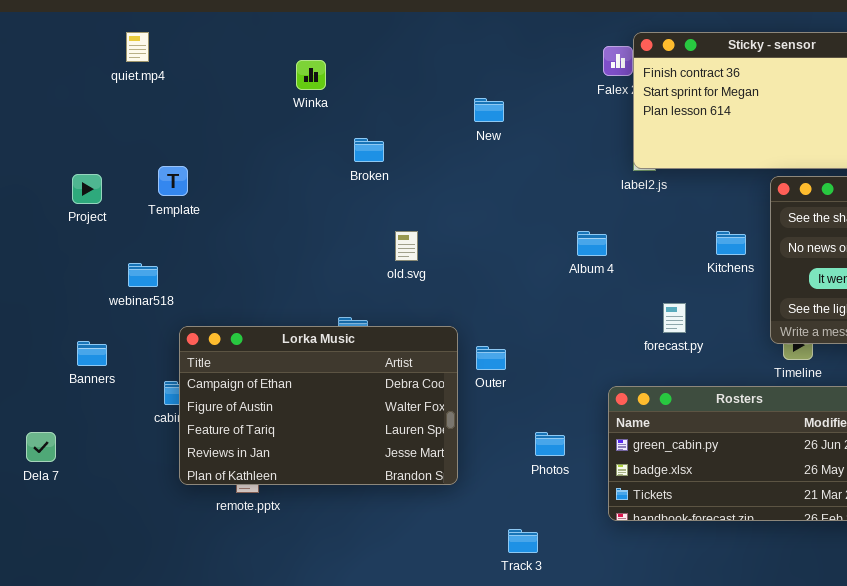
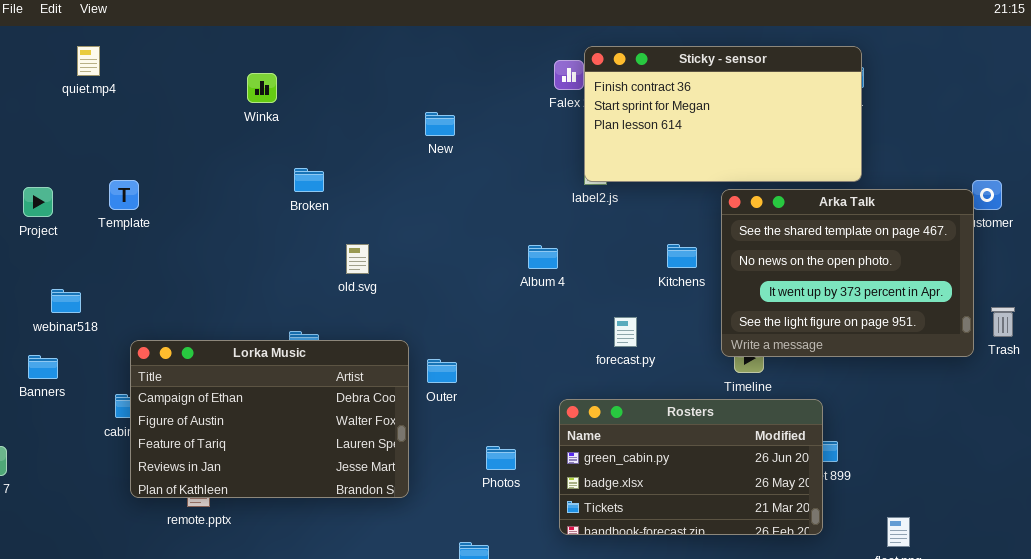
Broken: [354,138,384,162] -> [294,168,324,192], moved
webinar518: [128,263,158,287] -> [51,289,81,313], moved

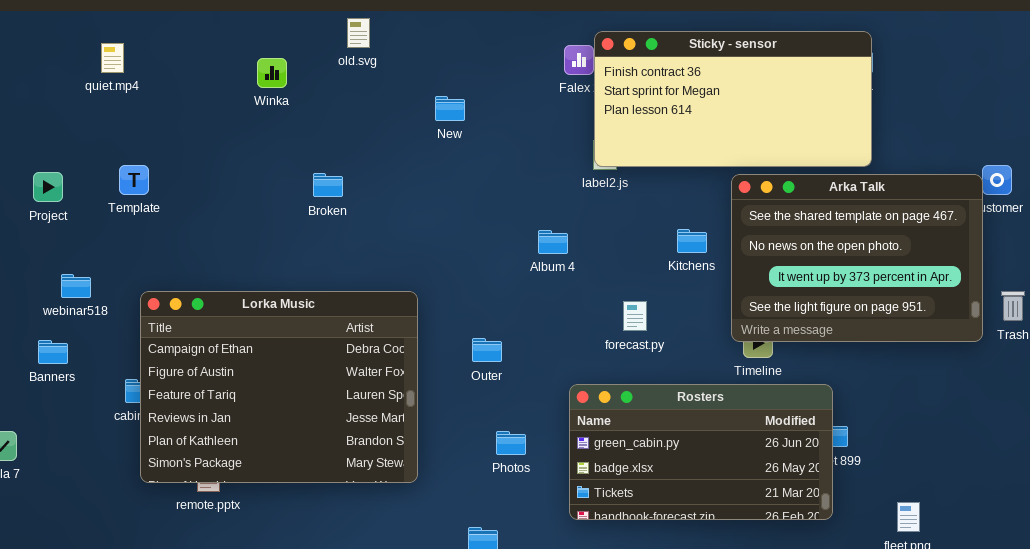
quiet.mp4: [77,46,100,76] -> [101,43,124,73], moved
Broken: [294,168,324,192] -> [313,173,343,197], moved
old.svg: [346,244,369,274] -> [347,18,370,48], moved
Lorka Music: [130,340,409,498] -> [140,291,418,483], resized
Outer: [427,359,457,383] -> [472,338,502,362], moved

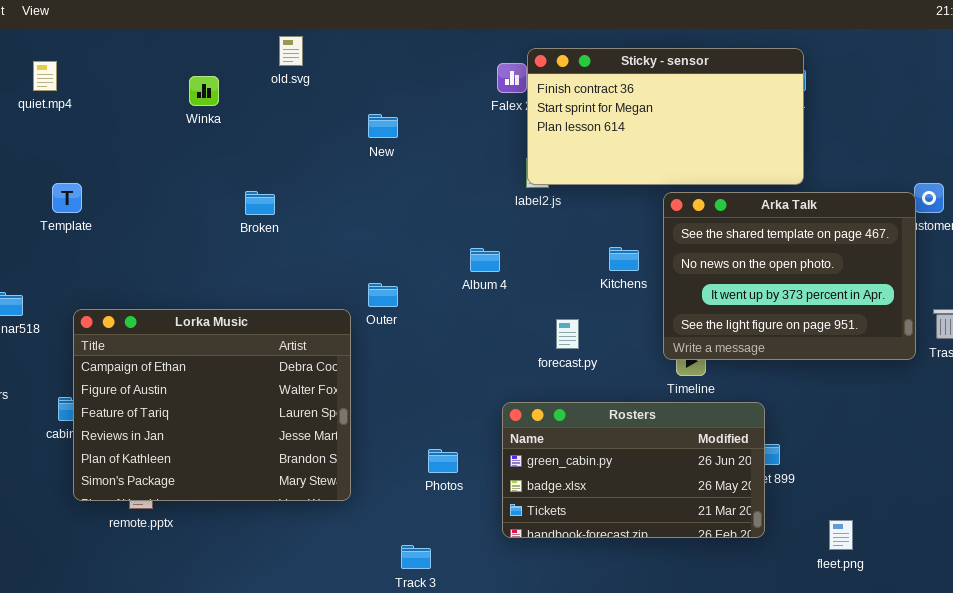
Outer: [472,338,502,362] -> [368,283,398,307], moved

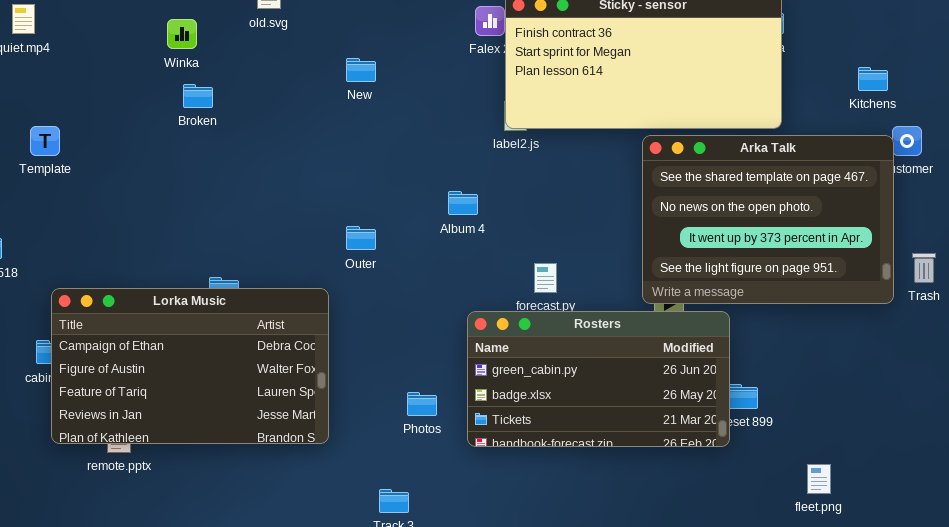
Broken: [245,191,275,215] -> [183,84,213,108], moved
Kitchens: [609,247,639,271] -> [858,67,888,91], moved
Lorka Music: [73,309,351,501] -> [51,288,329,444], resized
Rosters: [502,402,765,538] -> [467,311,730,447], moved

